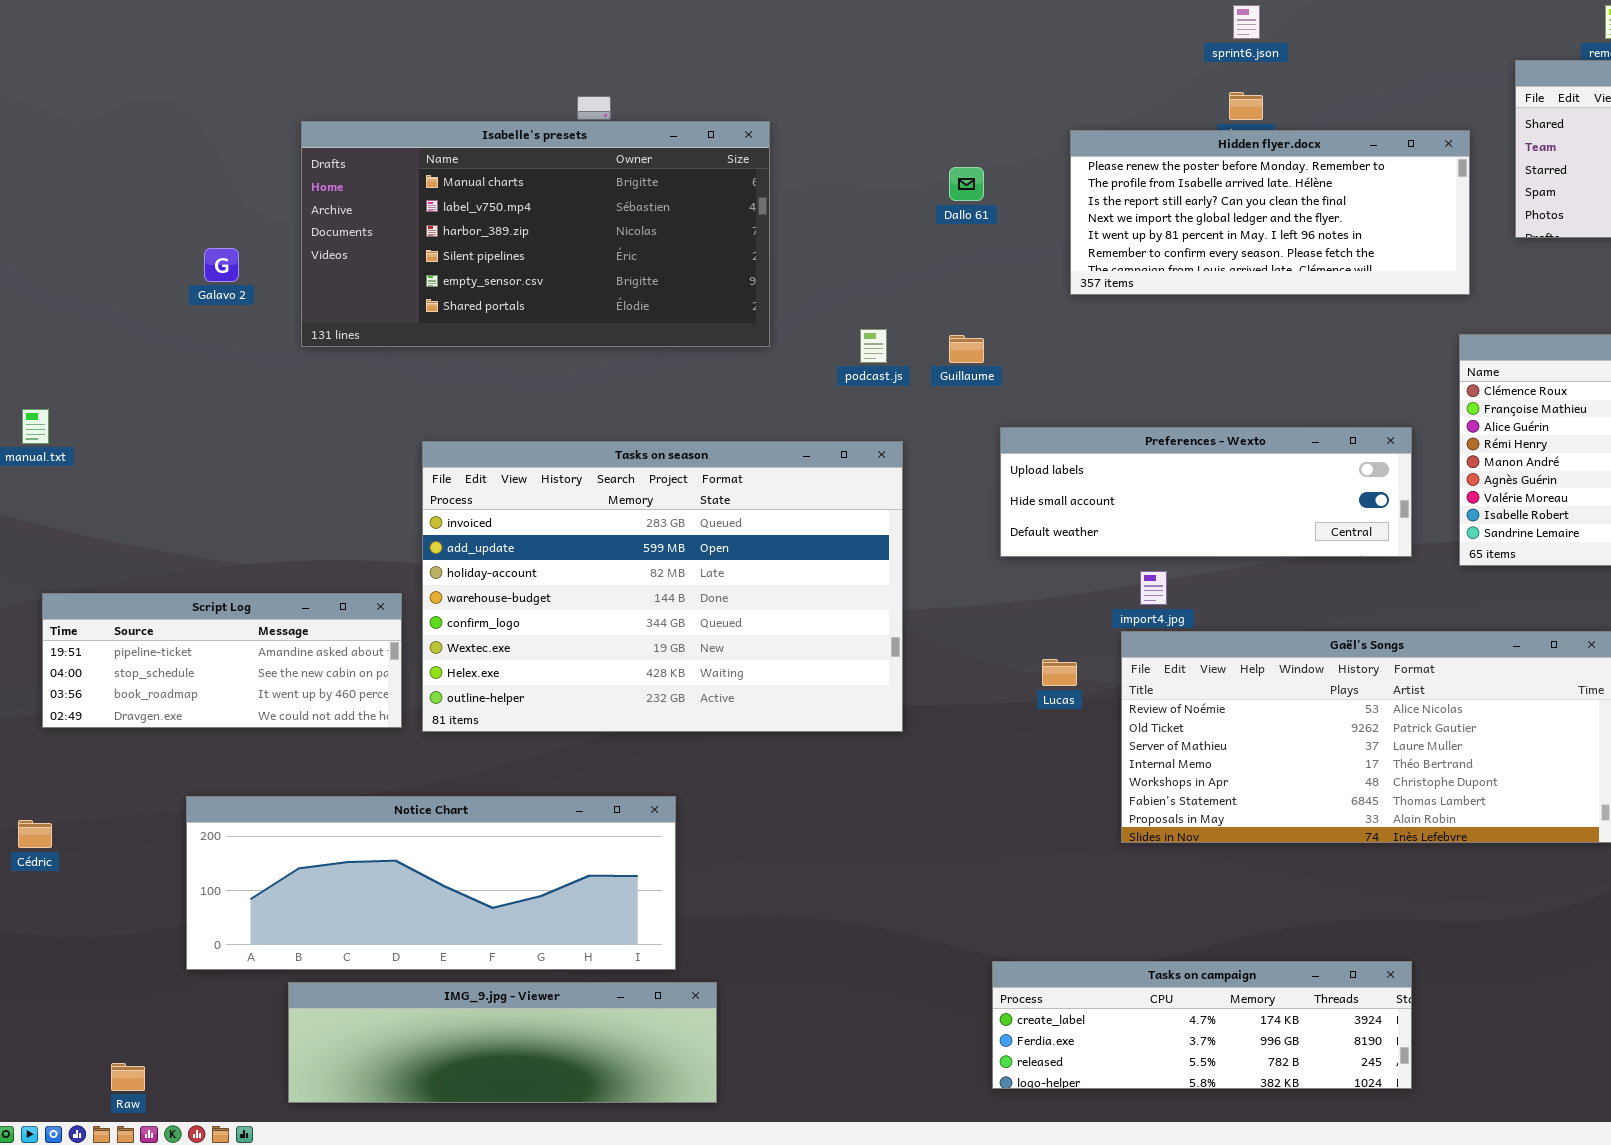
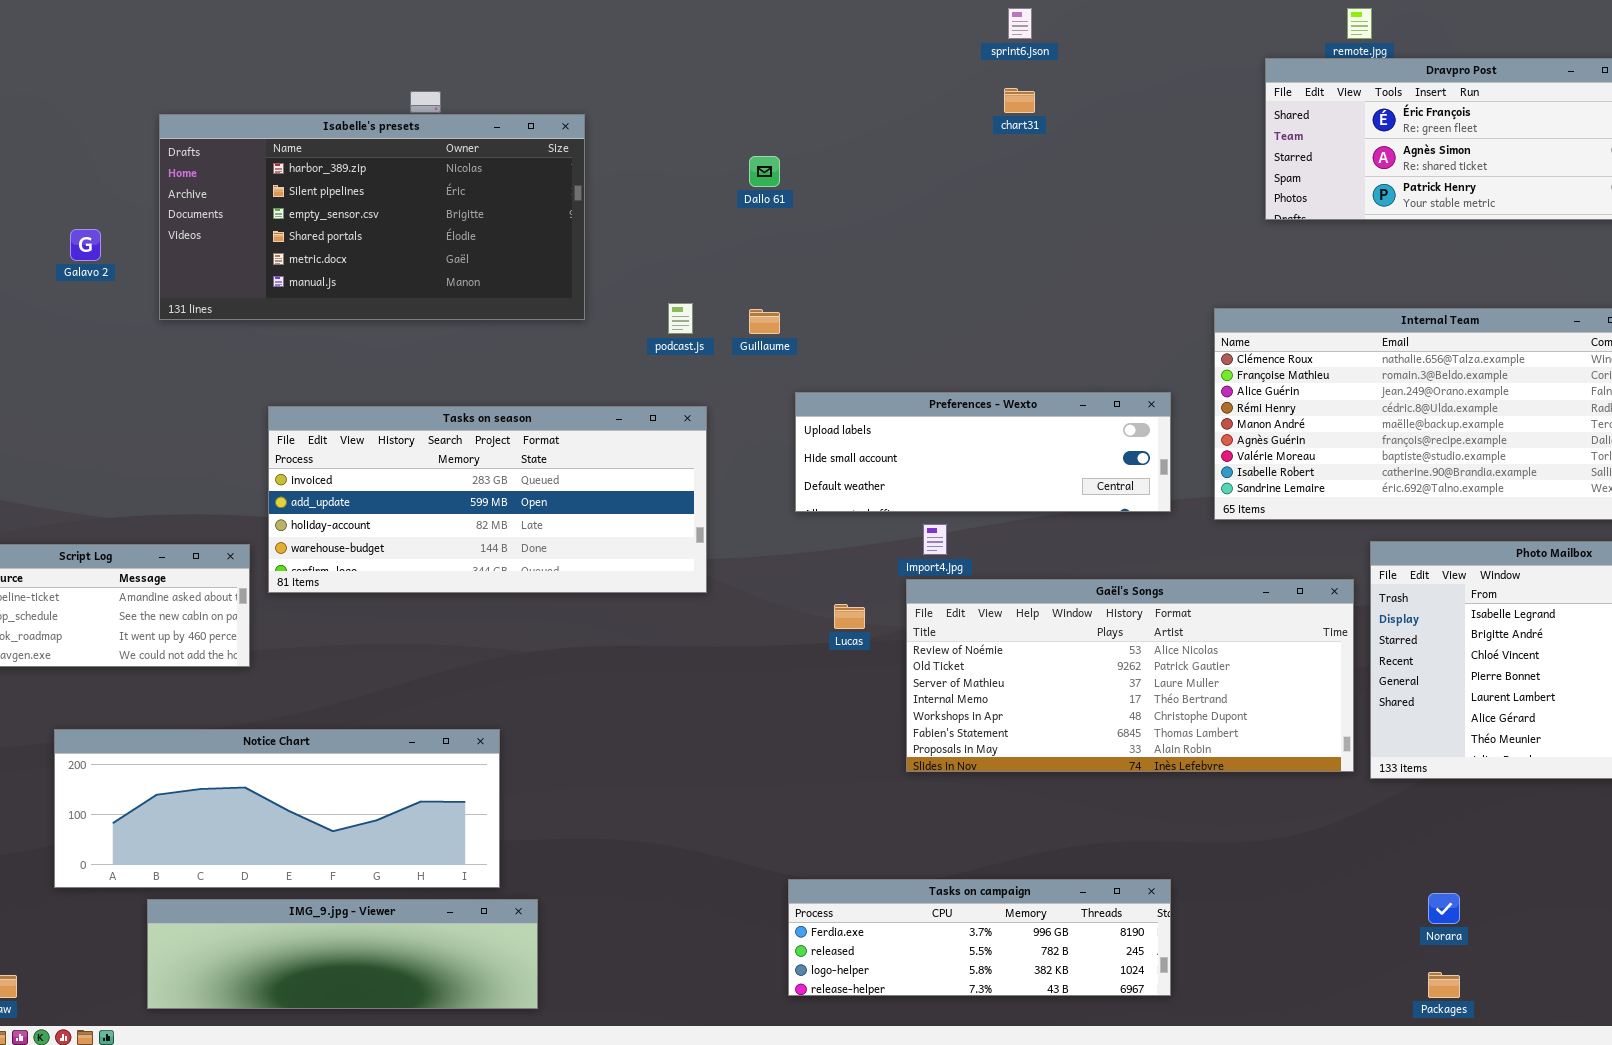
Isabelle's presets: [301,121,770,347] -> [159,114,585,320], scrolled down 2 rows
Hidden flyer.docx: [1070,130,1470,295] -> none, closed
Tasks on season: [422,441,903,732] -> [268,406,707,593], resized
Tasks on campaign: [992,961,1412,1089] -> [788,879,1171,996], scrolled down 1 row

